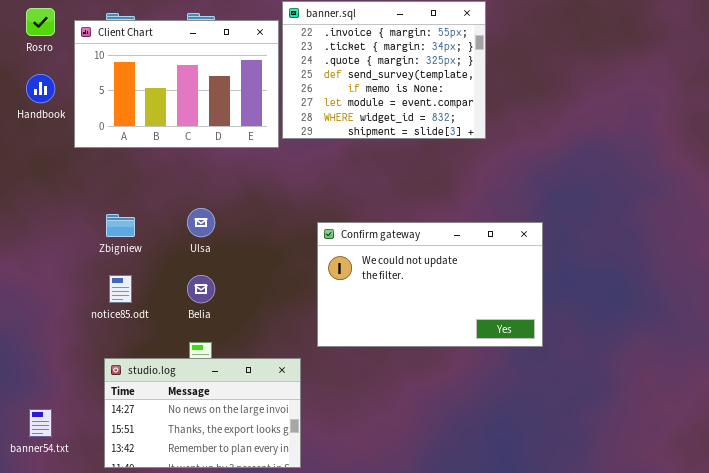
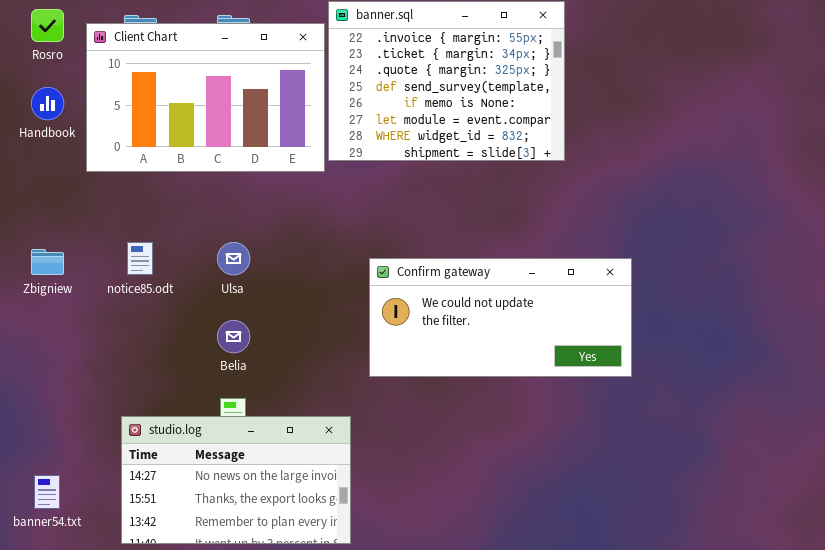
Zbigniew: [106,214,135,237] -> [31,249,64,275], moved
Confirm gateway: [317,222,543,347] -> [369,258,632,377], resized
notice85.odt: [109,275,132,303] -> [127,242,153,275], moved

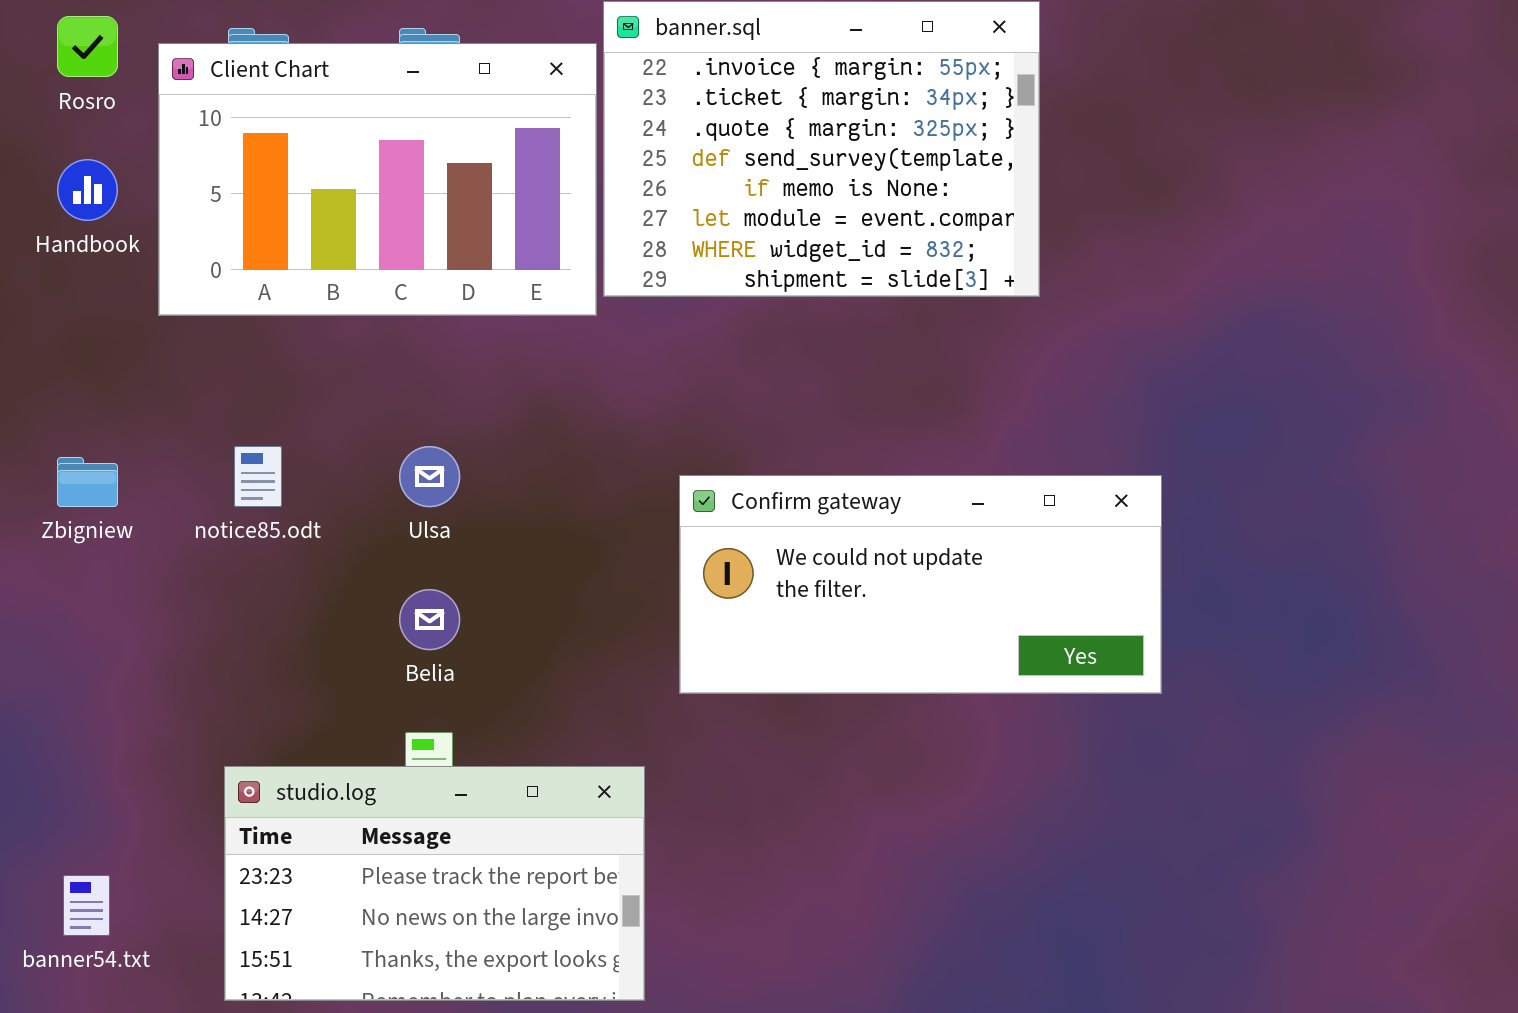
studio.log: [121,416,351,544] -> [224,766,645,1001], scrolled up 1 row

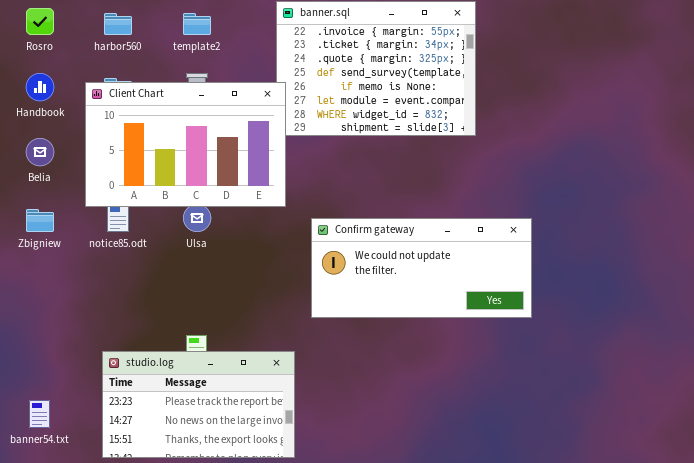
Client Chart: [158,43,597,316] -> [85,82,286,207], moved
Belia: [399,589,460,650] -> [26,138,54,166], moved

